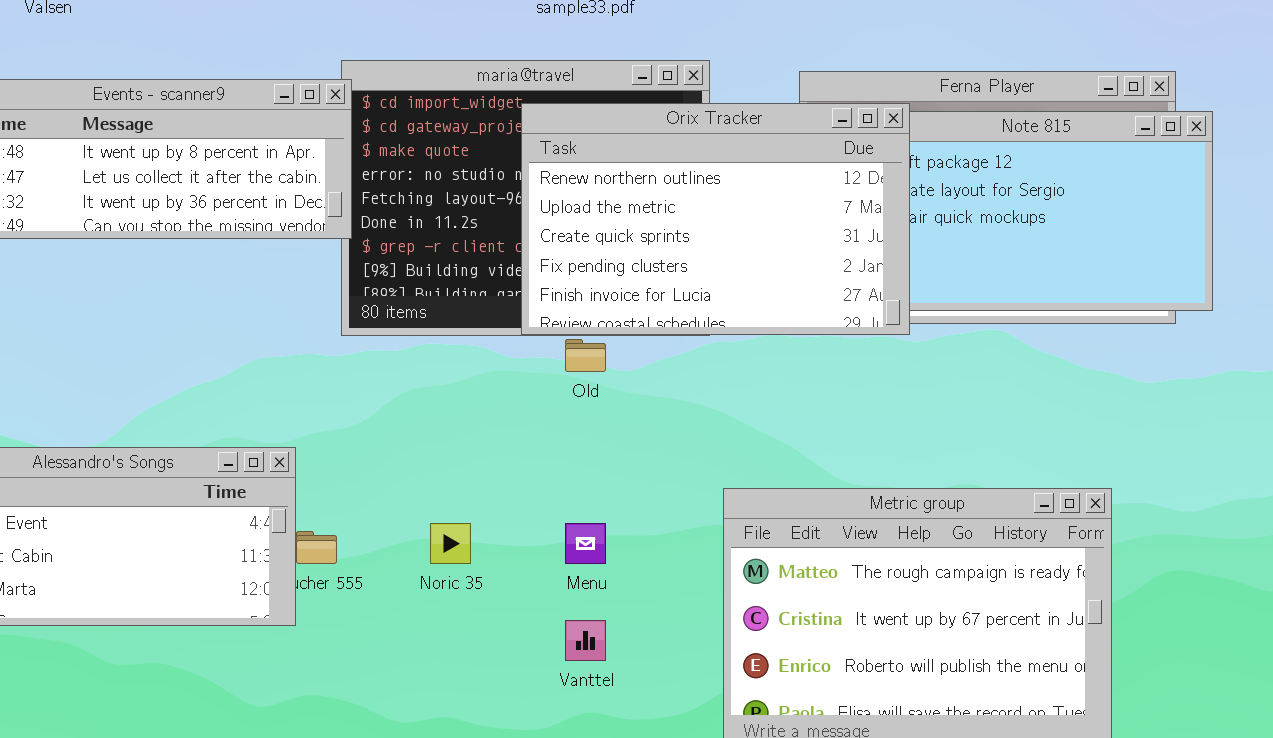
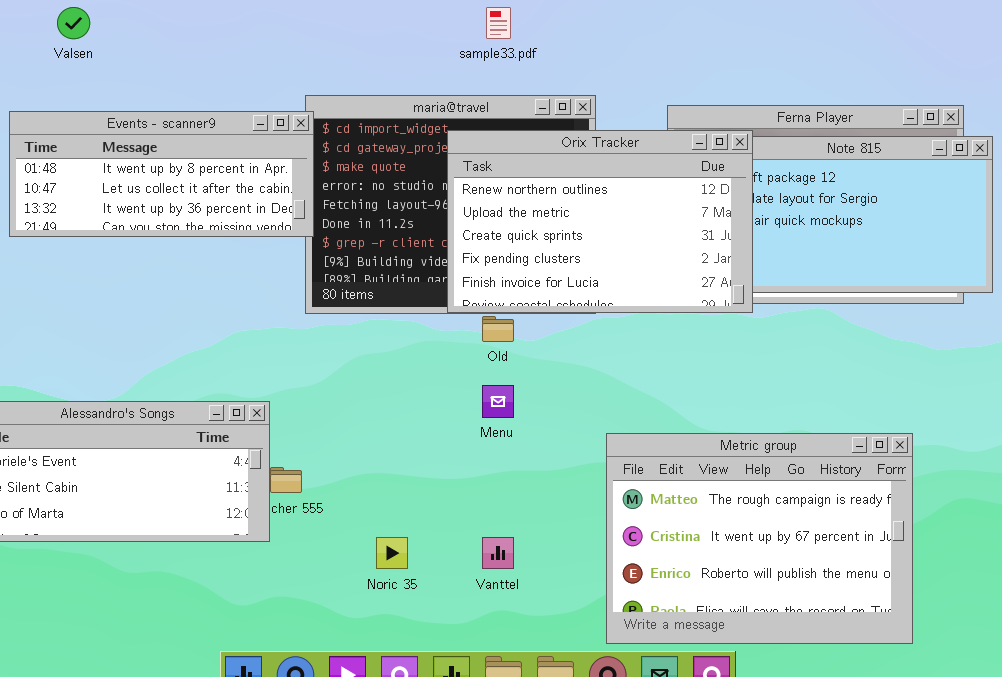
Noric 35: [430,523,471,564] -> [376,537,408,569], moved
Menu: [565,523,606,564] -> [482,385,514,418], moved

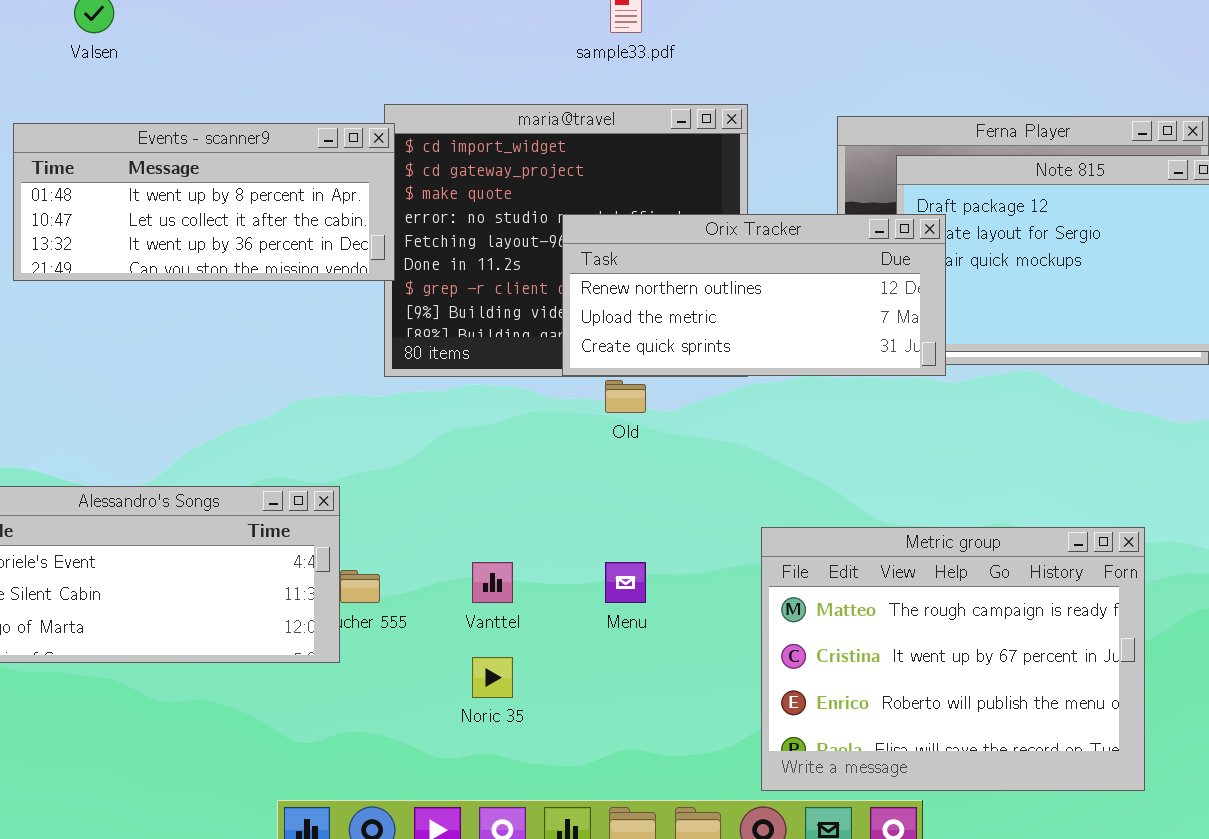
Orix Tracker: [447,130,753,313] -> [562,214,946,376], resized
Menu: [482,385,514,418] -> [605,562,646,603], moved
Vanttel: [482,537,514,569] -> [472,562,513,603], moved

